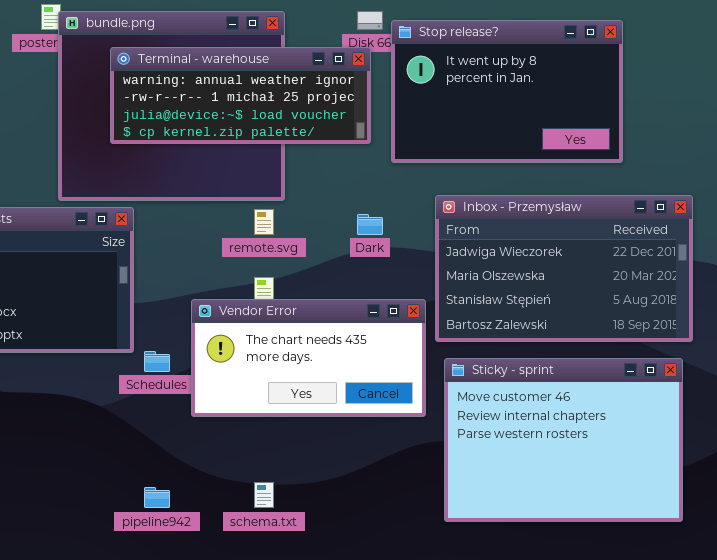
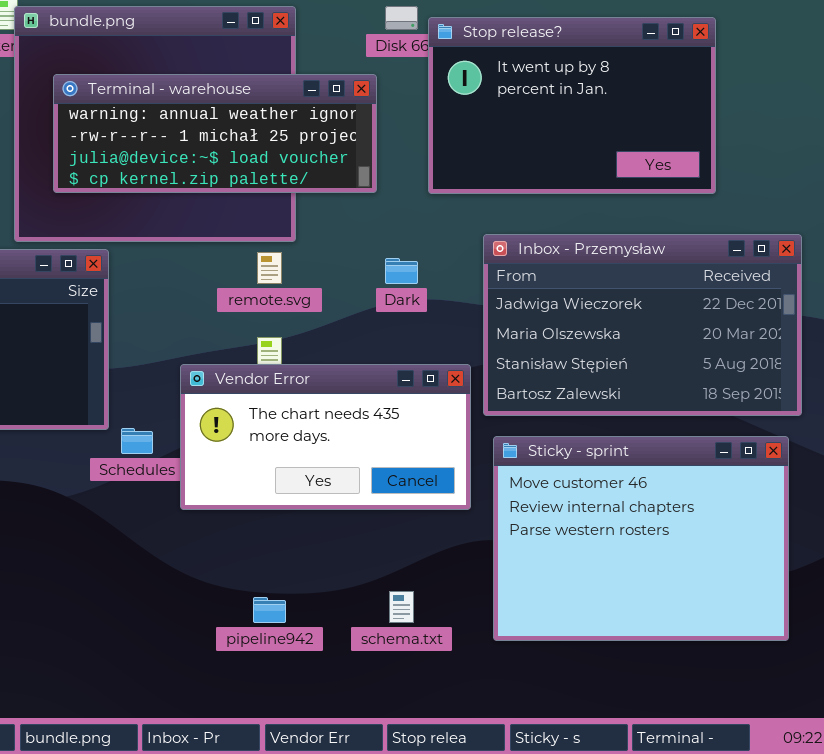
Terminal - warehouse: [110,47,371,144] -> [53,74,377,193], moved
schema.txt: [254,482,274,508] -> [389,591,414,623], moved
pipeline942: [144,487,170,508] -> [253,597,286,623], moved

